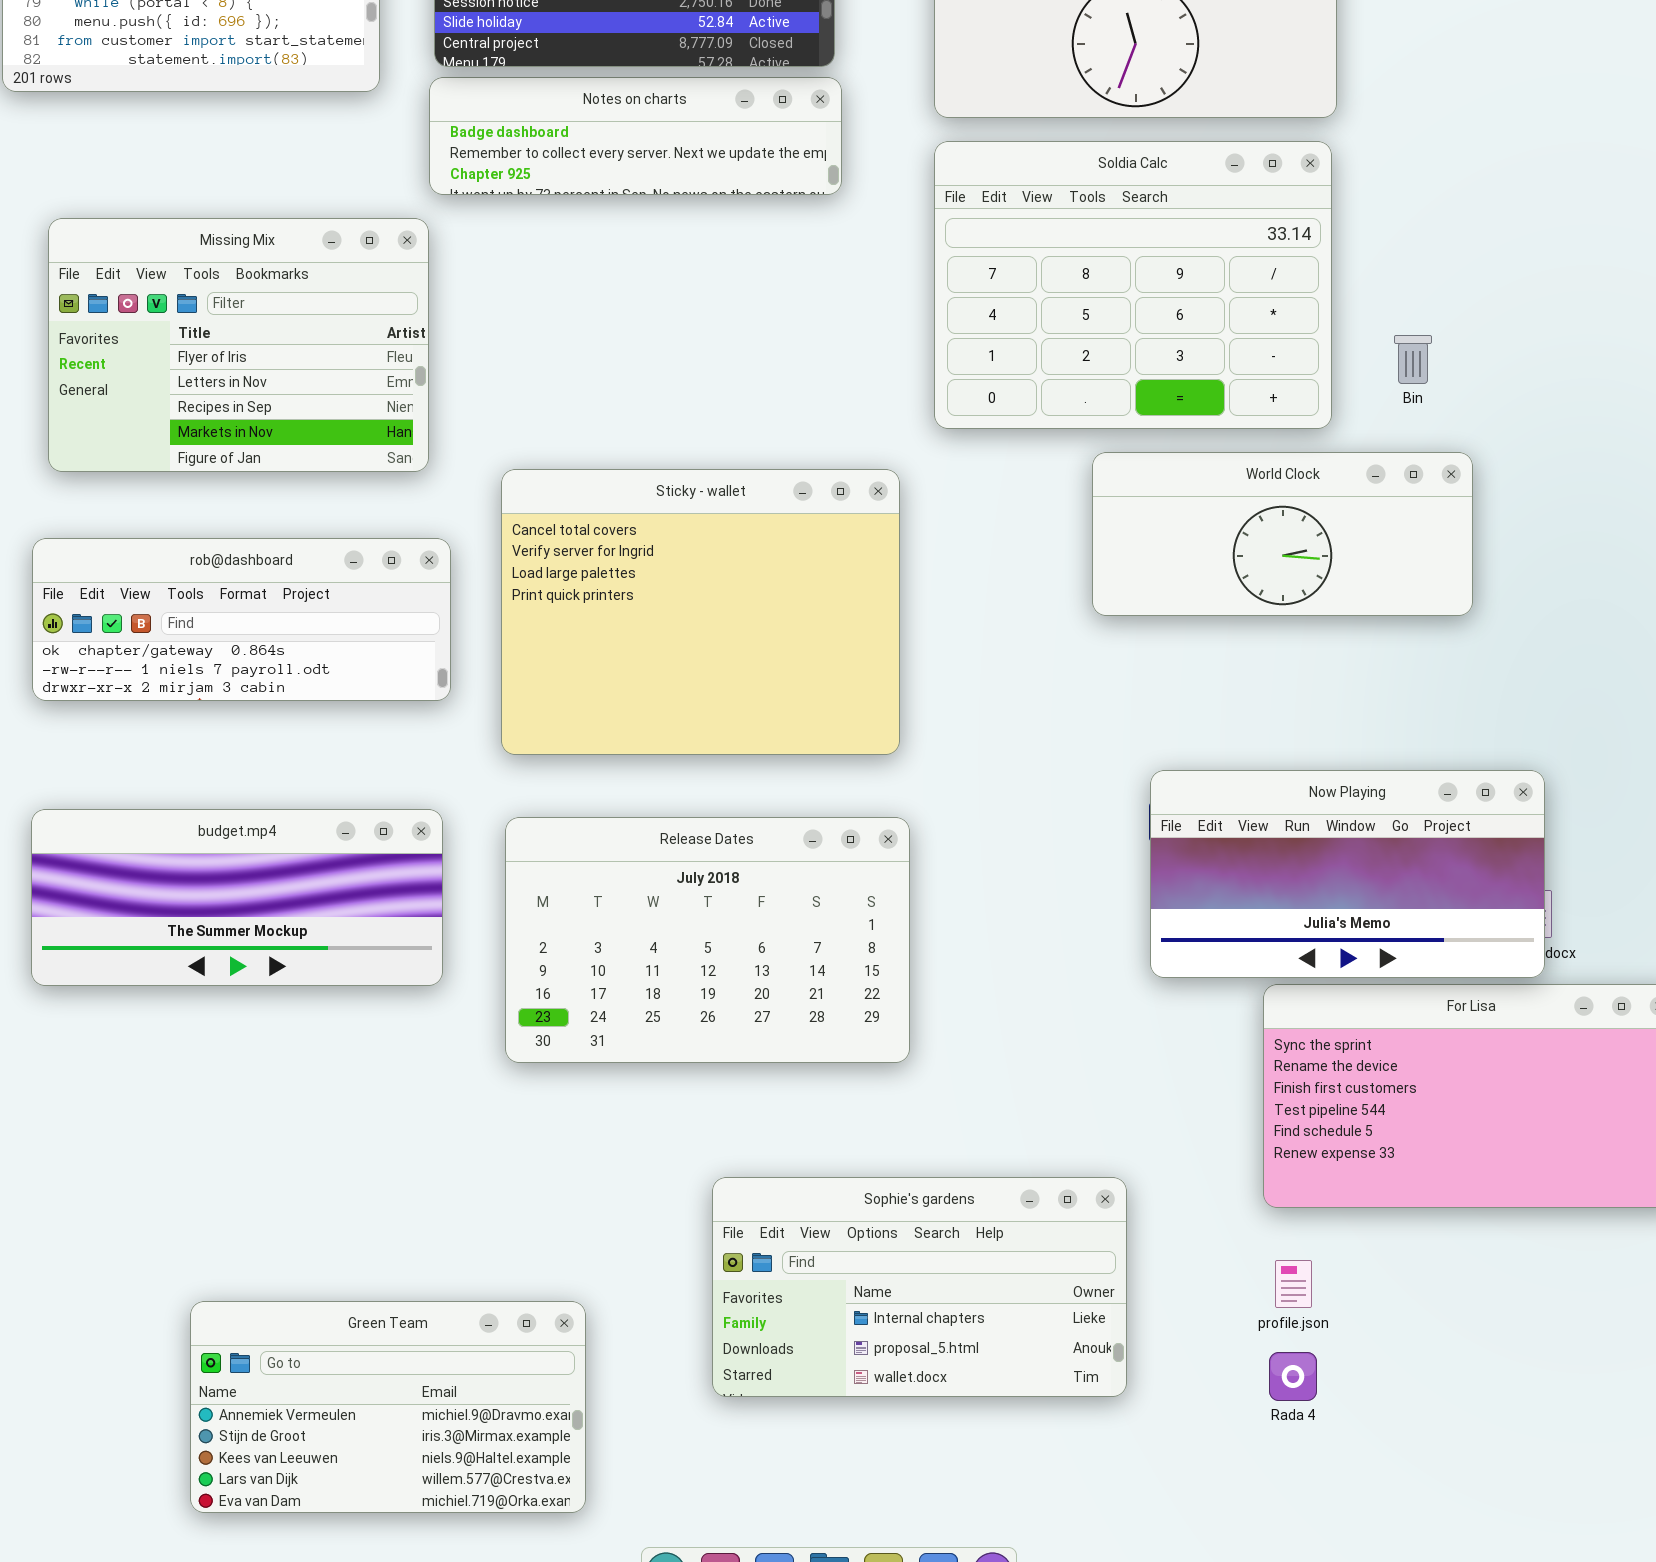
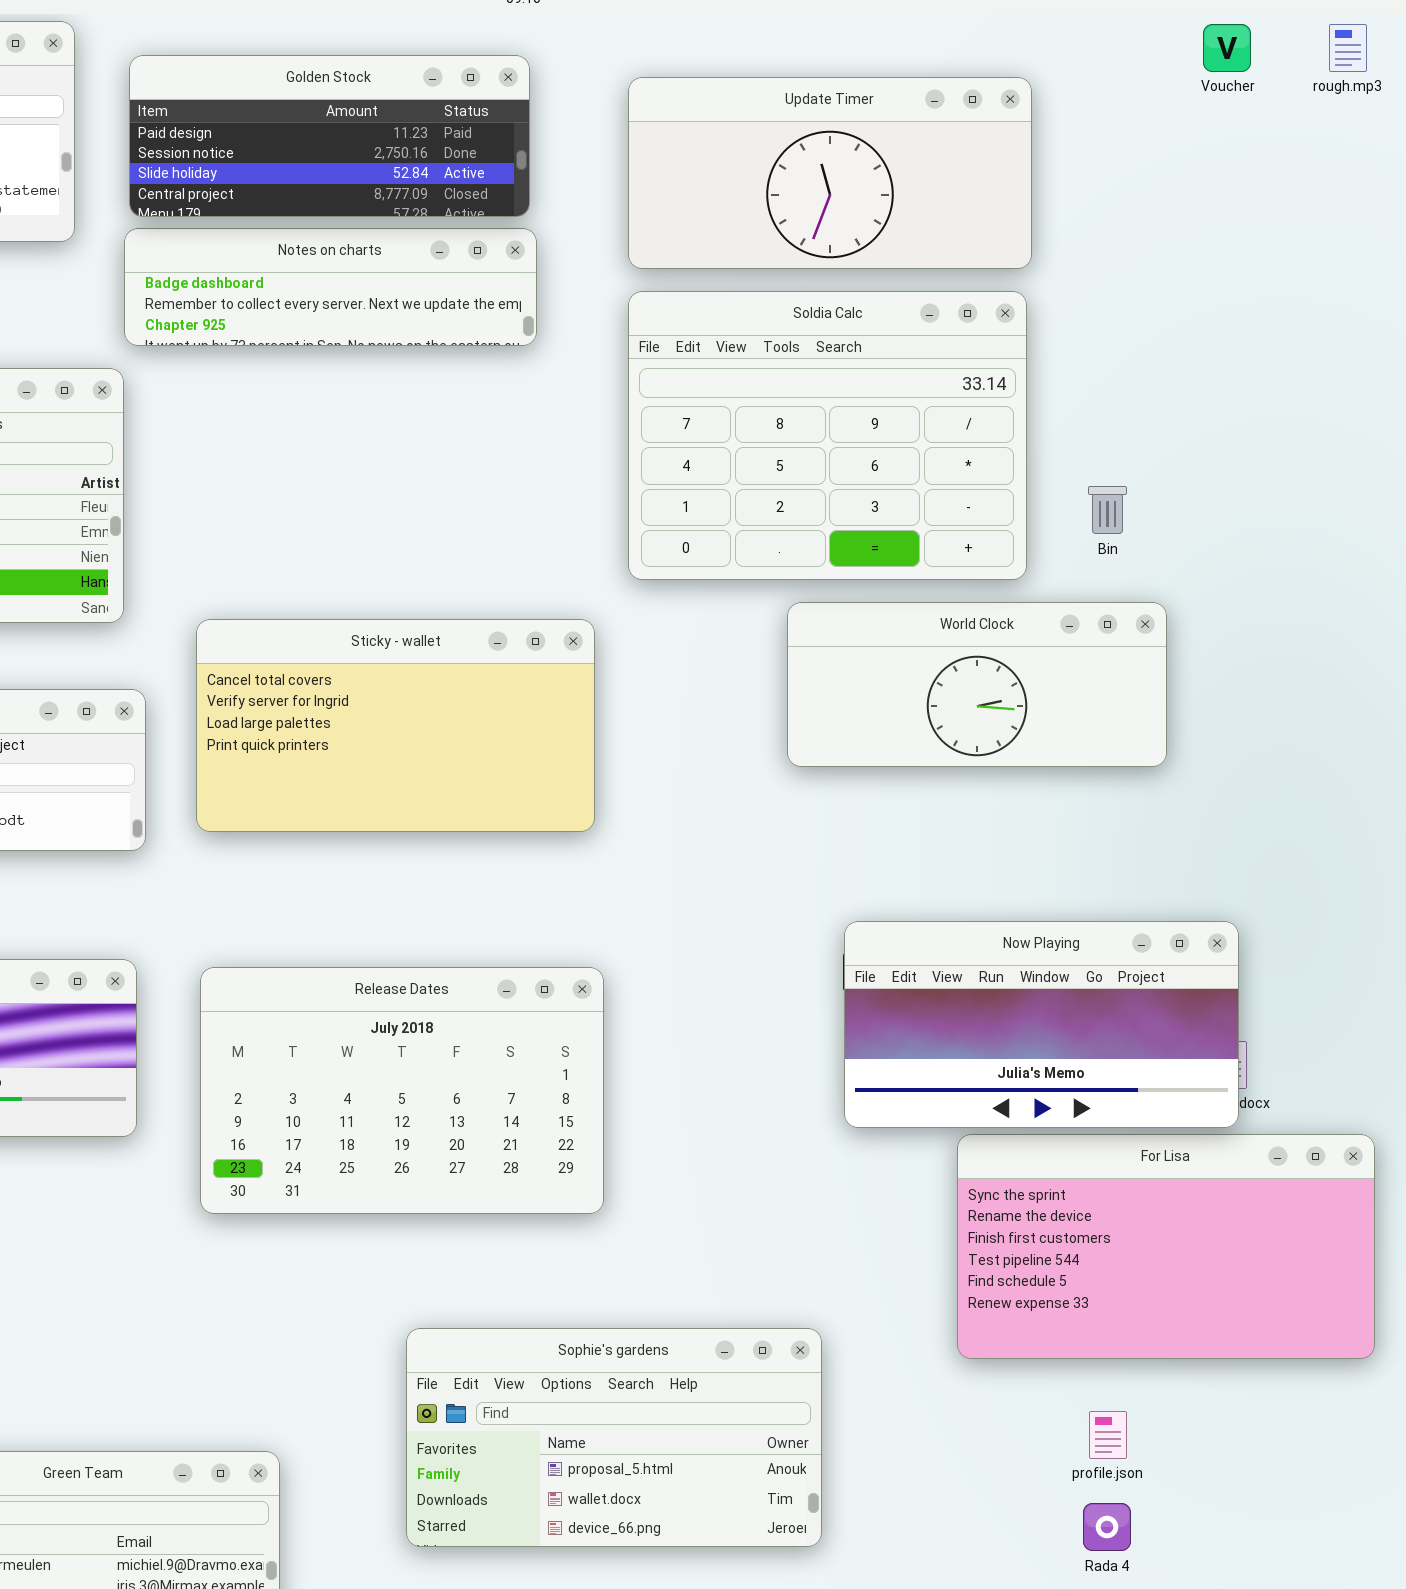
Sticky - wallet: [501,469,900,755] -> [196,619,595,832], resized
Sophie's gardens: [712,1177,1127,1397] -> [406,1328,822,1547], scrolled down 1 row
profile.json: [1275,1260,1312,1308] -> [1089,1411,1127,1459], moved
Rada 4: [1269,1352,1317,1401] -> [1083,1503,1131,1551], moved

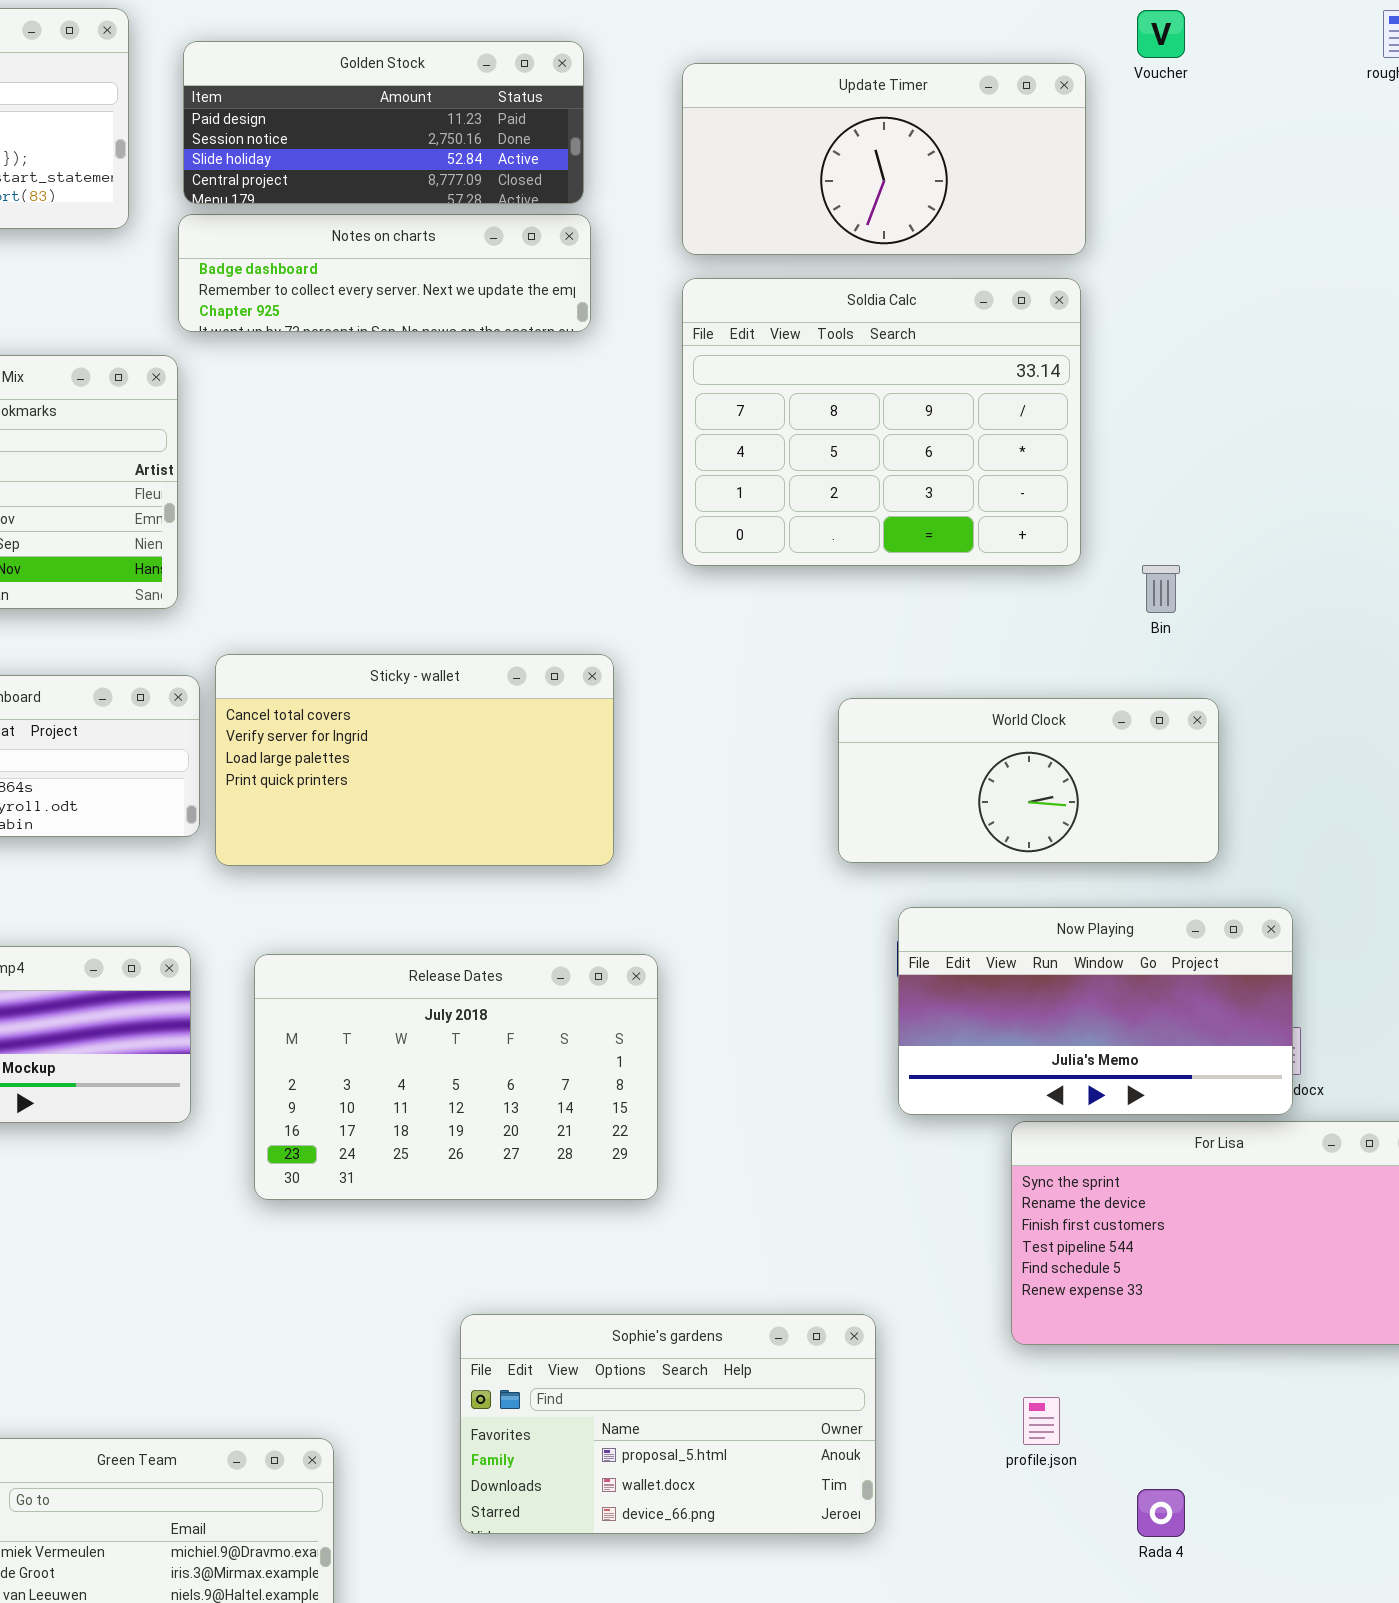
Voucher: [1203,24,1251,72] -> [1137,10,1185,58], moved
Bin: [1088,486,1127,534] -> [1142,565,1180,613], moved
World Clock: [787,602,1167,767] -> [838,698,1219,863], moved
Sticky - wallet: [196,619,595,832] -> [215,654,614,866], moved
profile.json: [1089,1411,1127,1459] -> [1023,1397,1060,1445], moved

